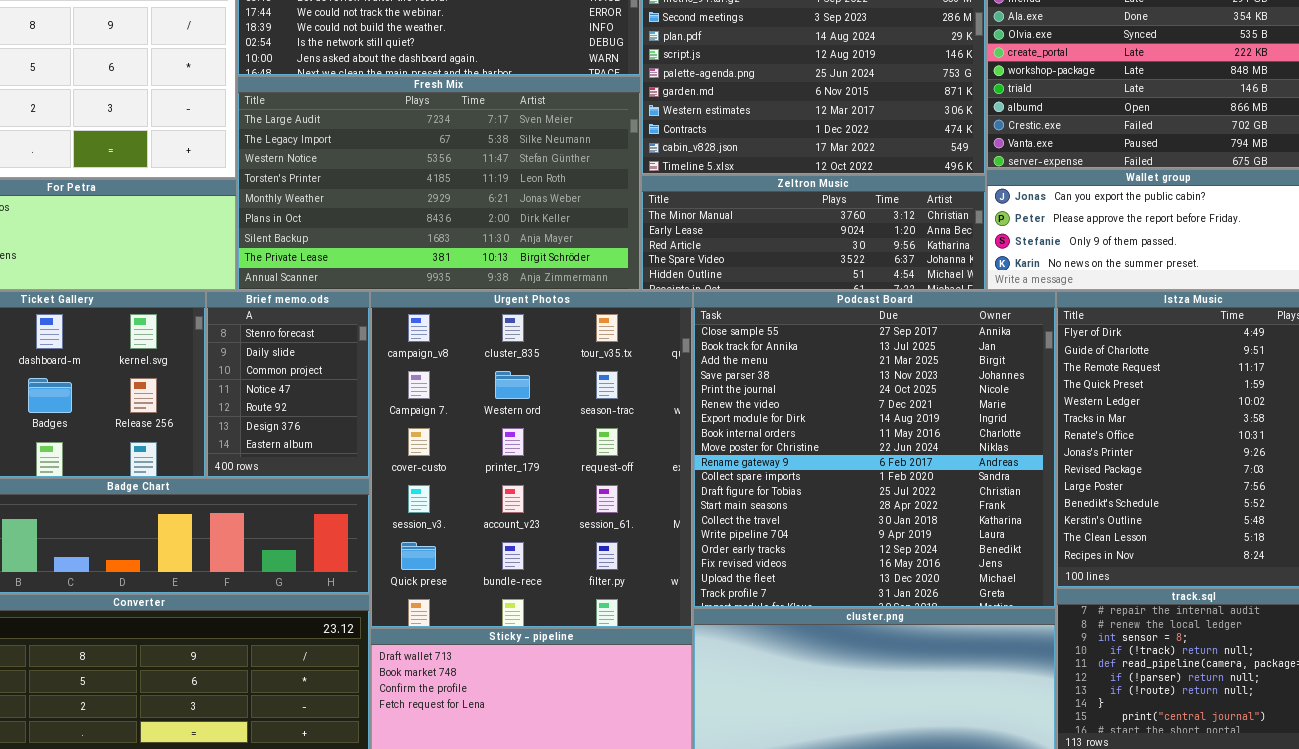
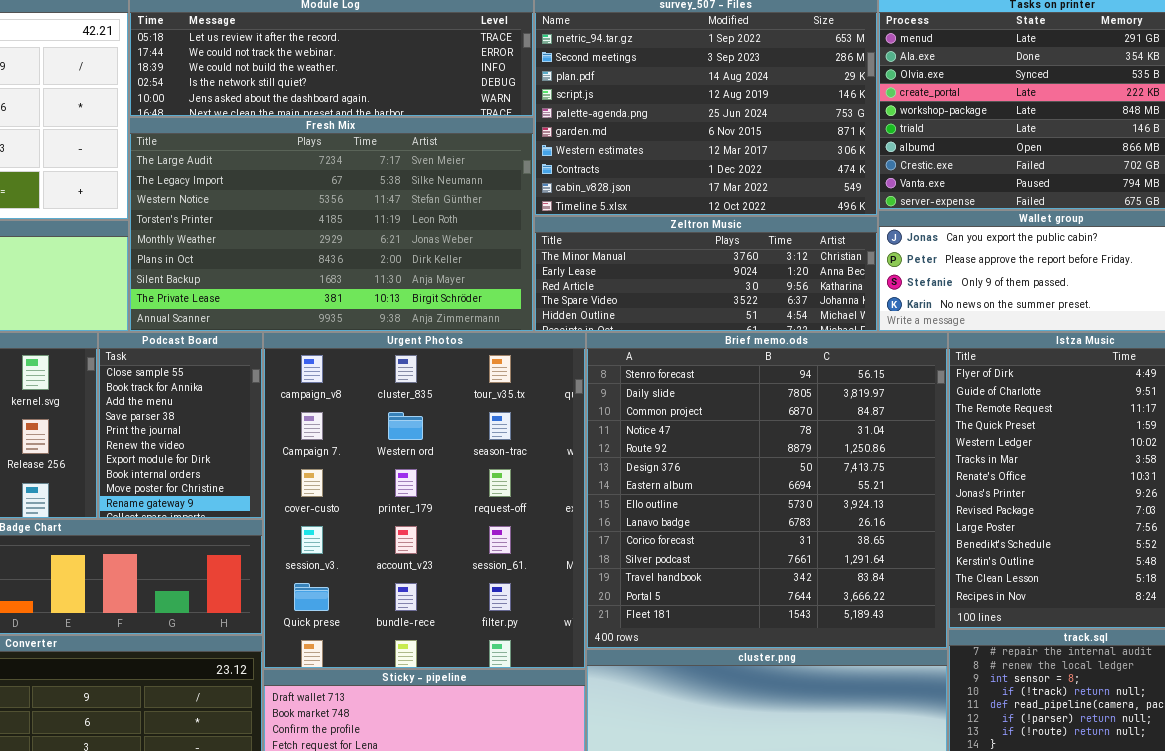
Brief memo.ods: [206,291,370,478] -> [586,332,948,649], moved, resized
Podcast Board: [693,291,1056,608] -> [98,332,263,519], moved, resized

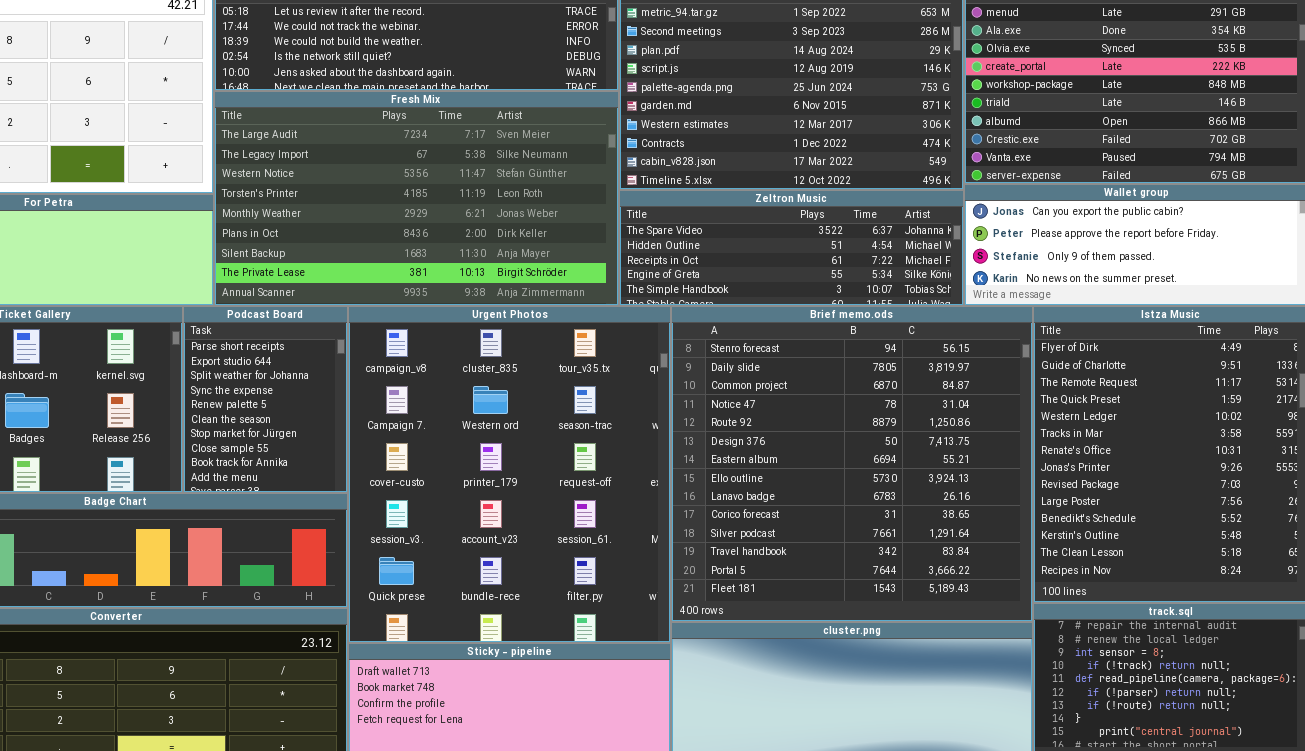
Zeltron Music: [534,216,878,332] -> [619,190,964,306], scrolled down 3 rows
Podcast Board: [98,332,263,519] -> [183,306,348,493], scrolled up 7 rows

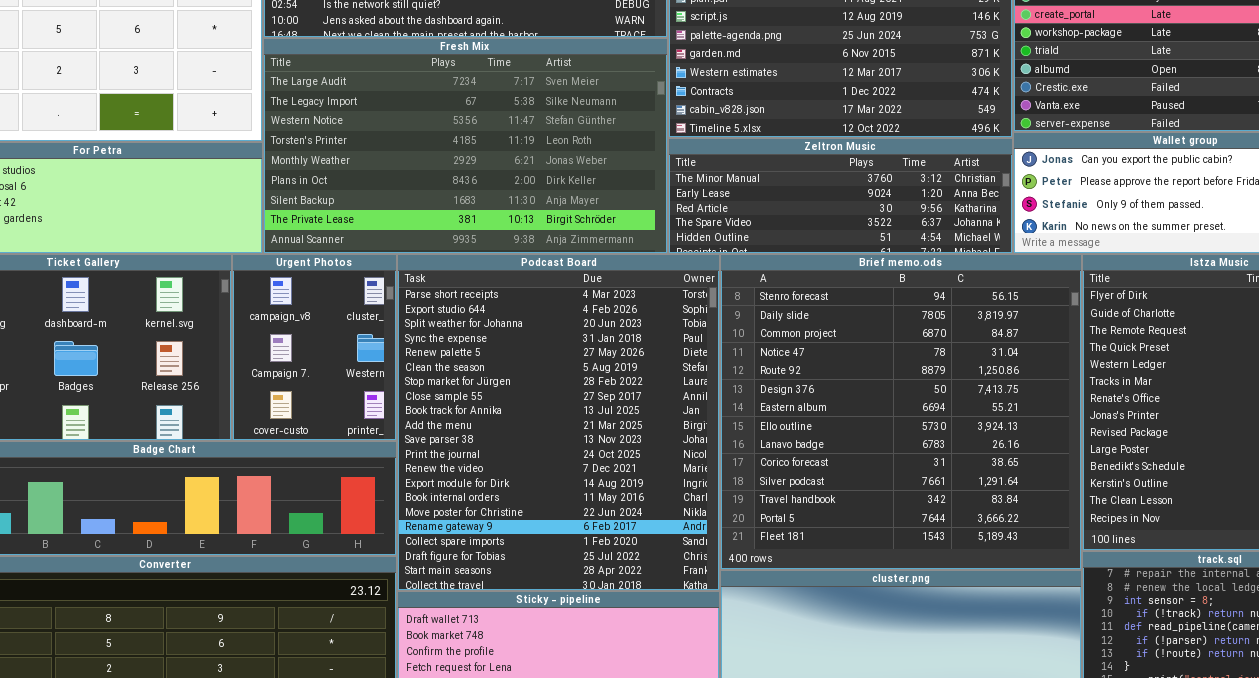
Zeltron Music: [619,190,964,306] -> [668,138,1013,254], scrolled up 3 rows
Podcast Board: [183,306,348,493] -> [397,254,720,591], moved, resized
Urgent Photos: [348,306,671,643] -> [232,254,397,441], moved, resized

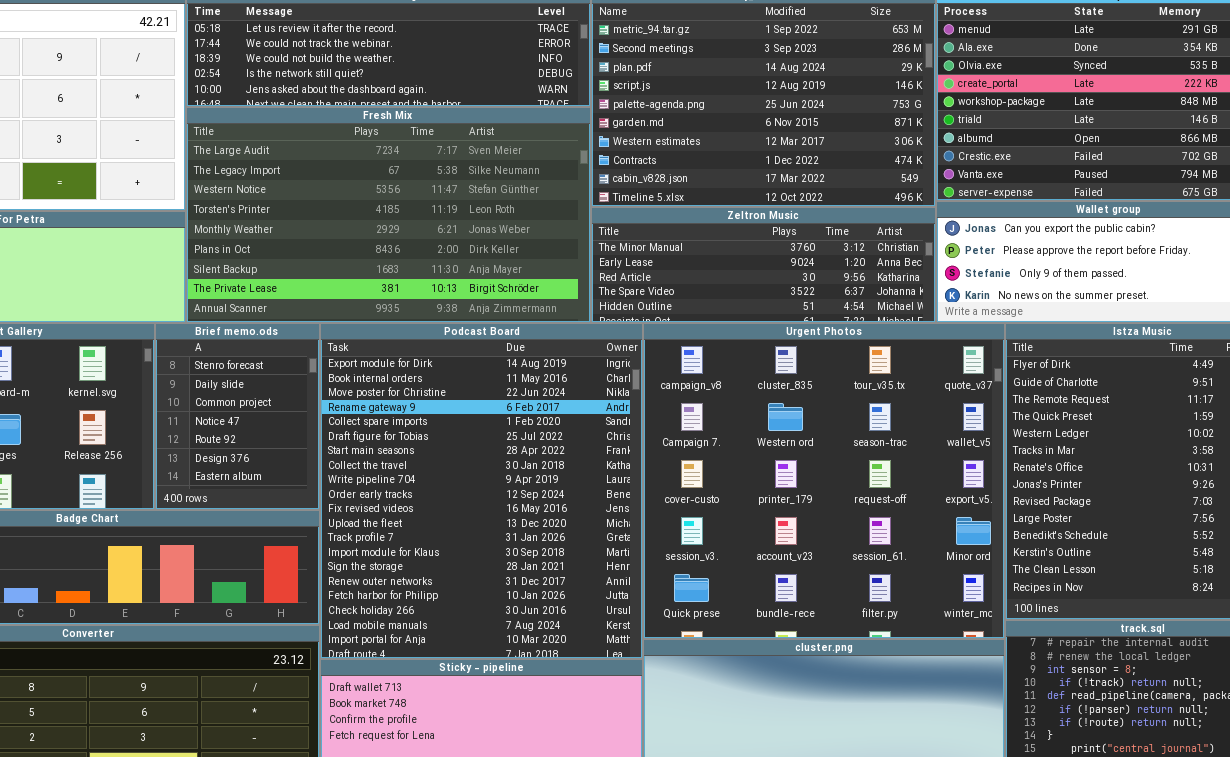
Urgent Photos: [232,254,397,441] -> [643,323,1005,639], moved, resized
Podcast Board: [397,254,720,591] -> [320,323,643,659], scrolled down 13 rows
Brief memo.ods: [720,254,1082,570] -> [155,323,320,510], moved, resized

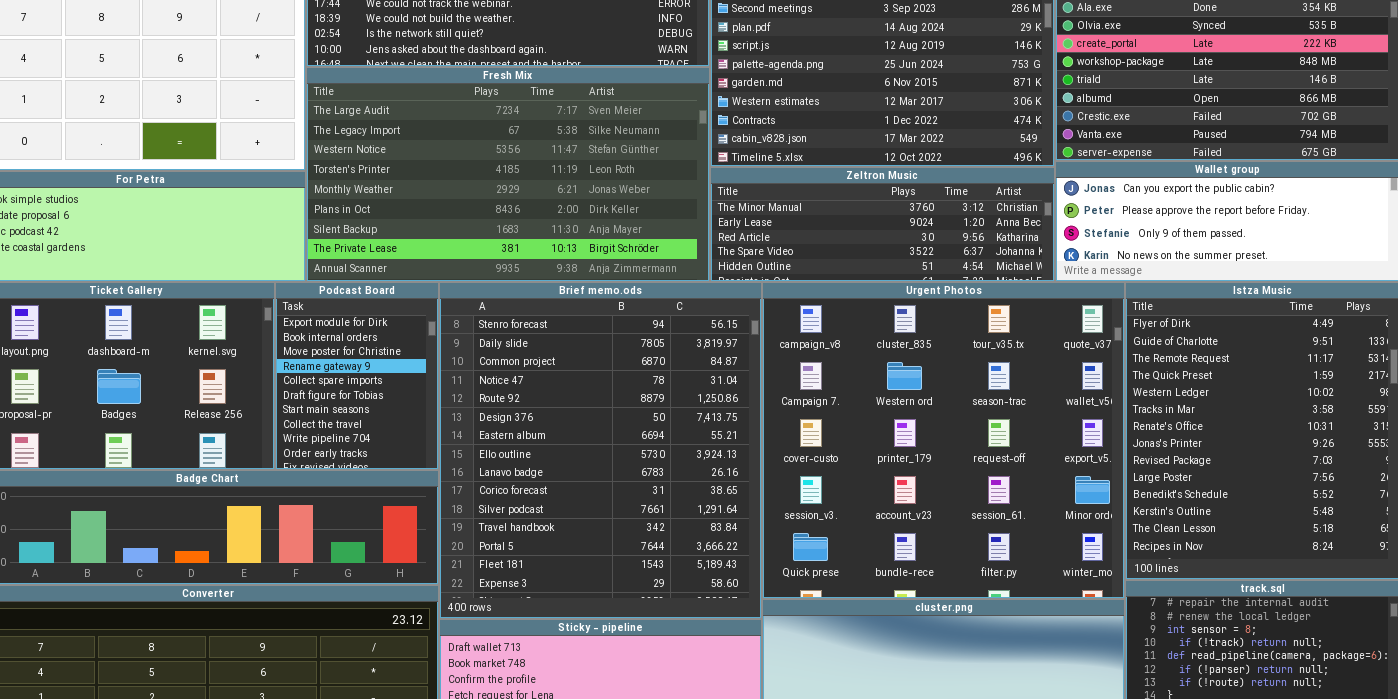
Brief memo.ods: [155,323,320,510] -> [439,282,762,619], moved, resized
Podcast Board: [320,323,643,659] -> [275,282,439,470], moved, resized

